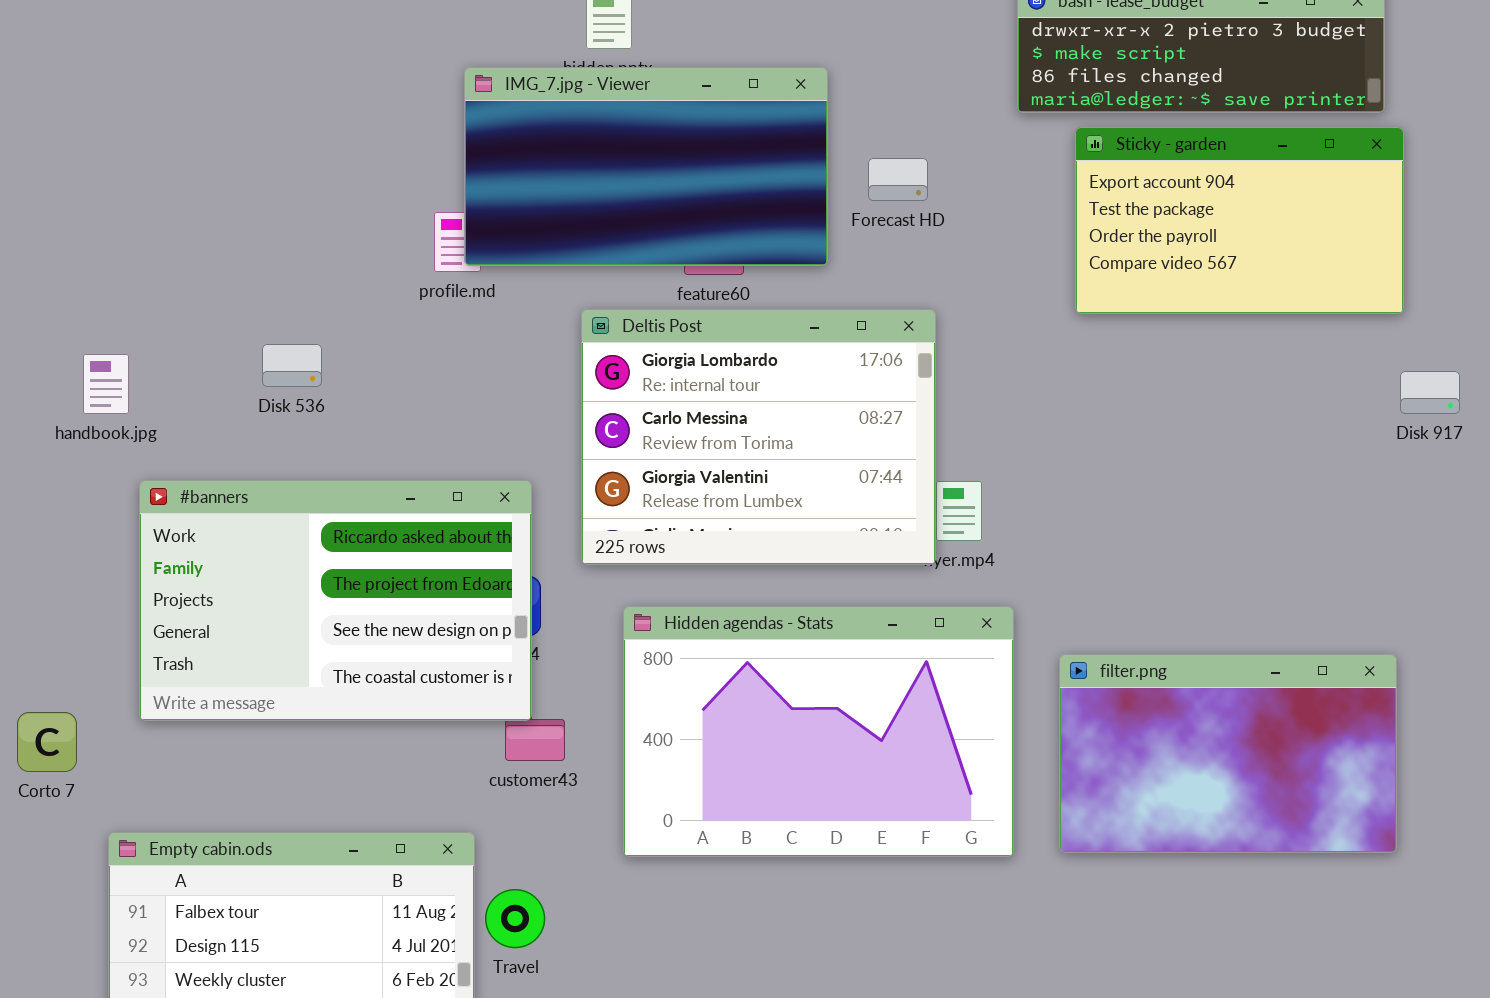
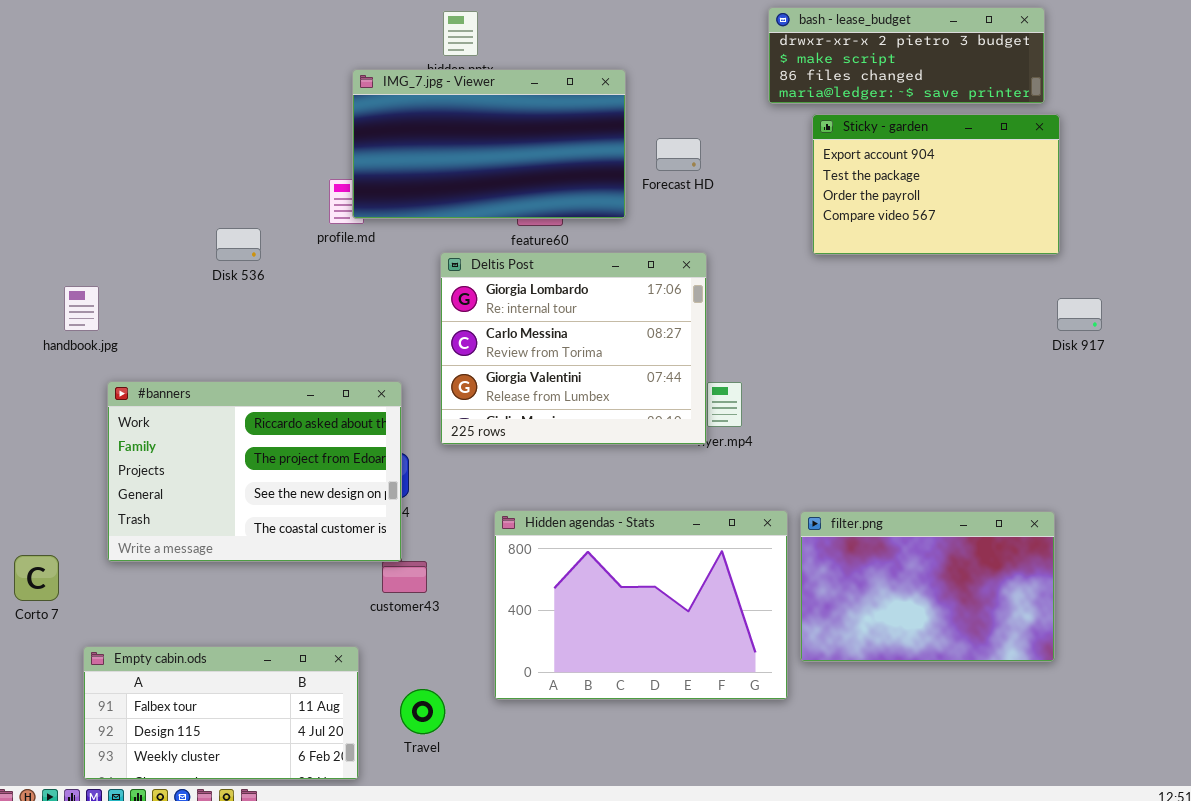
Disk 536: [262,344,322,387] -> [216,228,261,261], moved
Hidden agendas - Stats: [623,606,1014,857] -> [494,510,788,700], moved
Travel: [485,889,545,948] -> [400,689,445,734], moved

